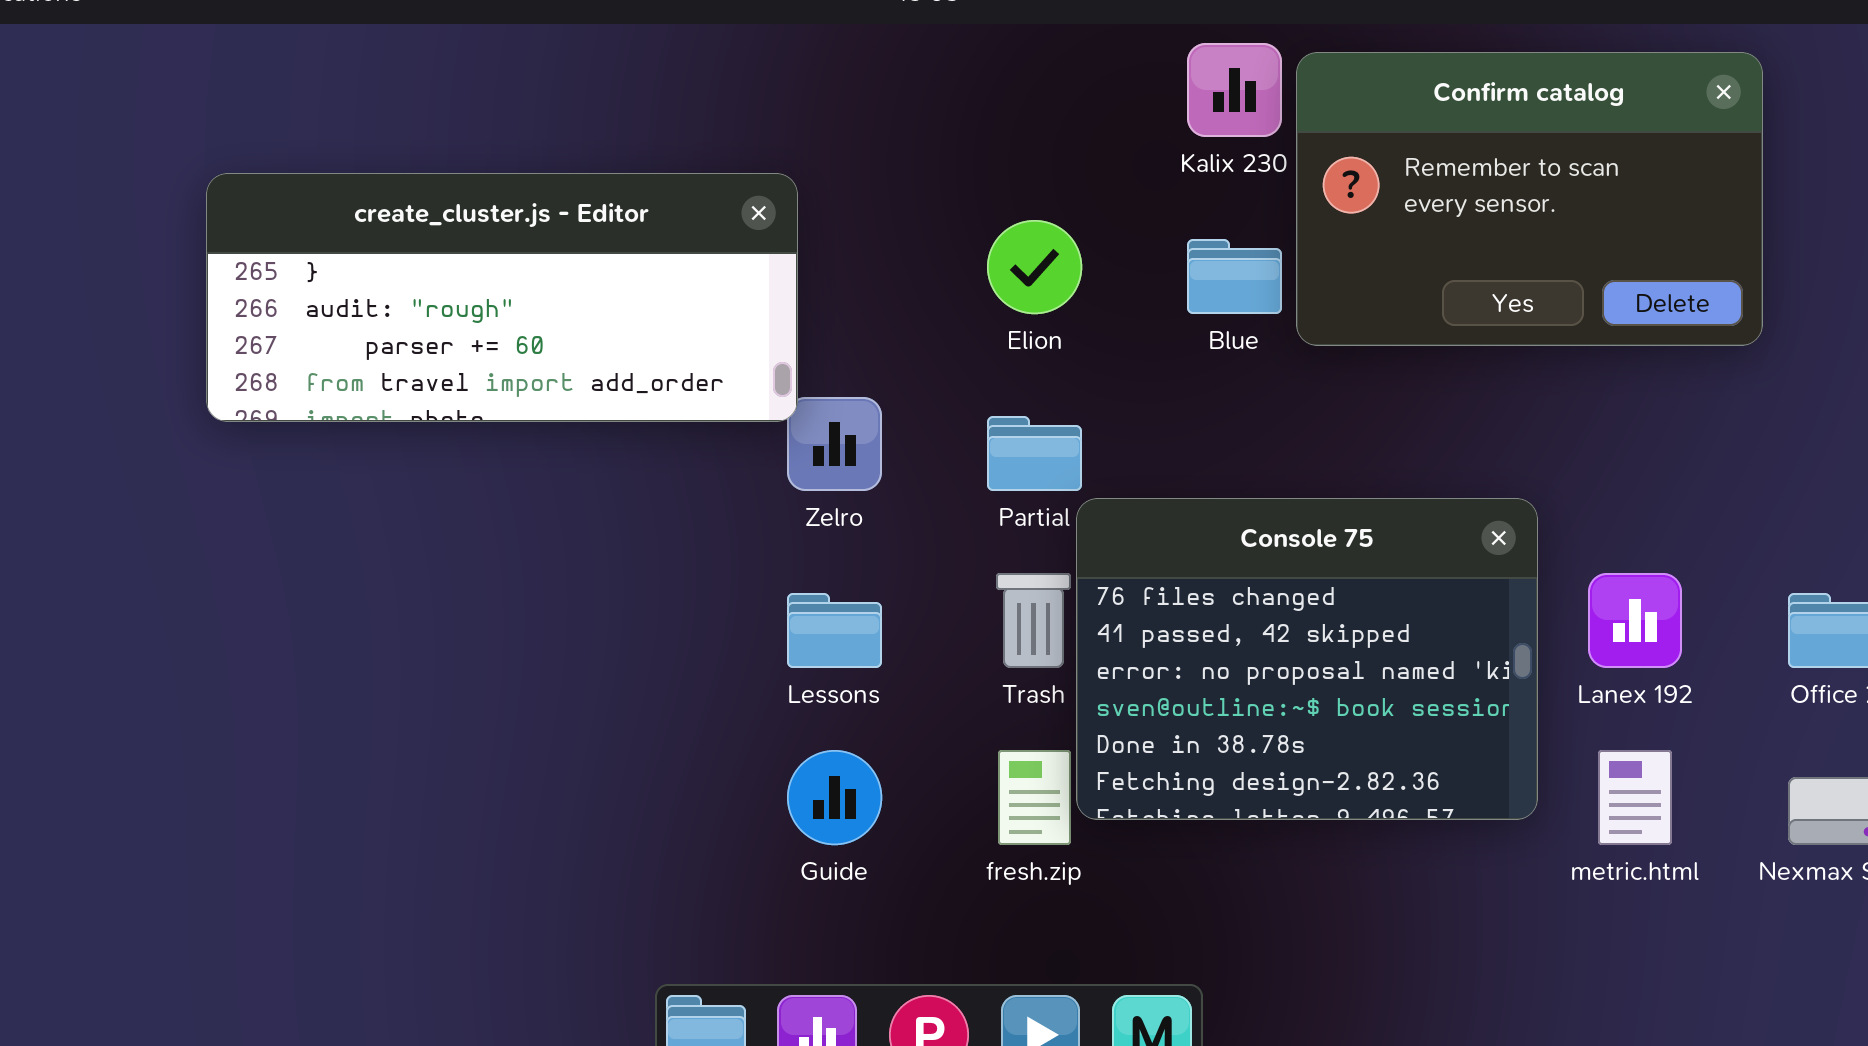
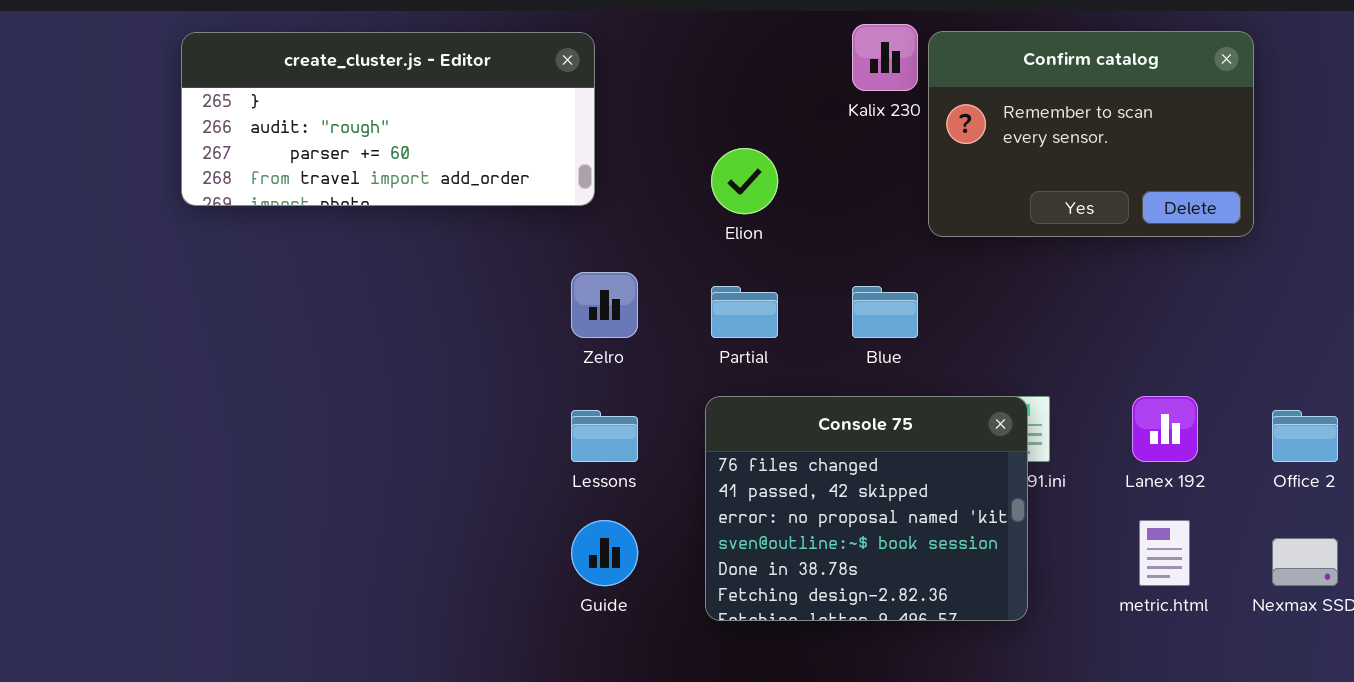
create_cluster.js - Editor: [206,173,798,422] -> [181,32,595,206], moved
Blue: [1187,239,1282,314] -> [852,286,918,338], moved
Console 75: [1076,498,1538,820] -> [705,396,1028,621], moved

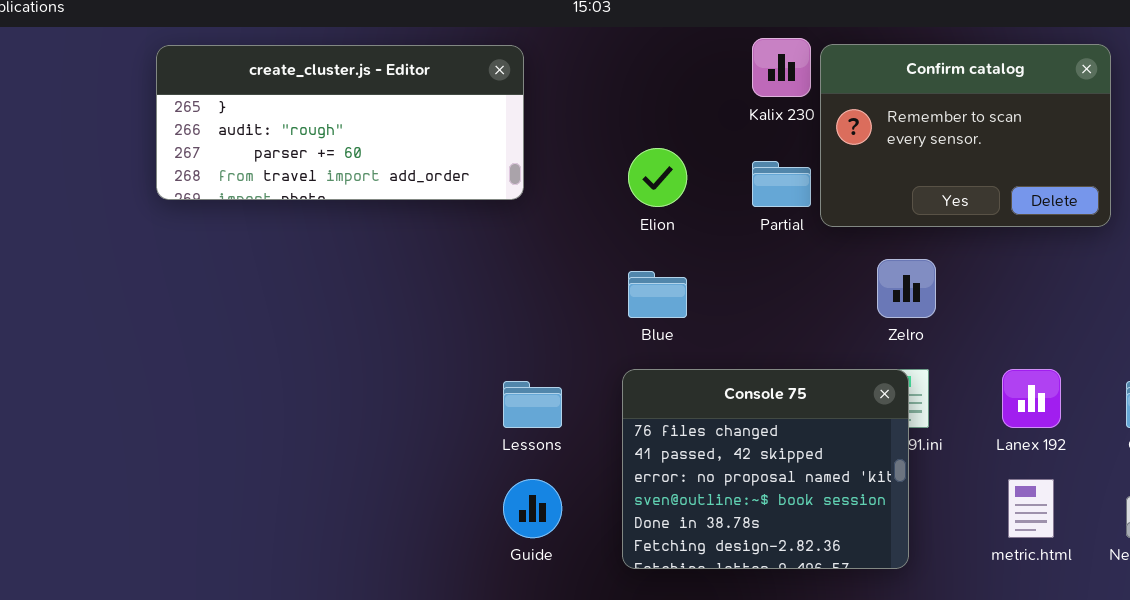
Zelro: [571,272,638,338] -> [877,259,936,318], moved
Partial: [711,286,778,338] -> [752,161,811,207], moved
Blue: [852,286,918,338] -> [628,271,687,318], moved

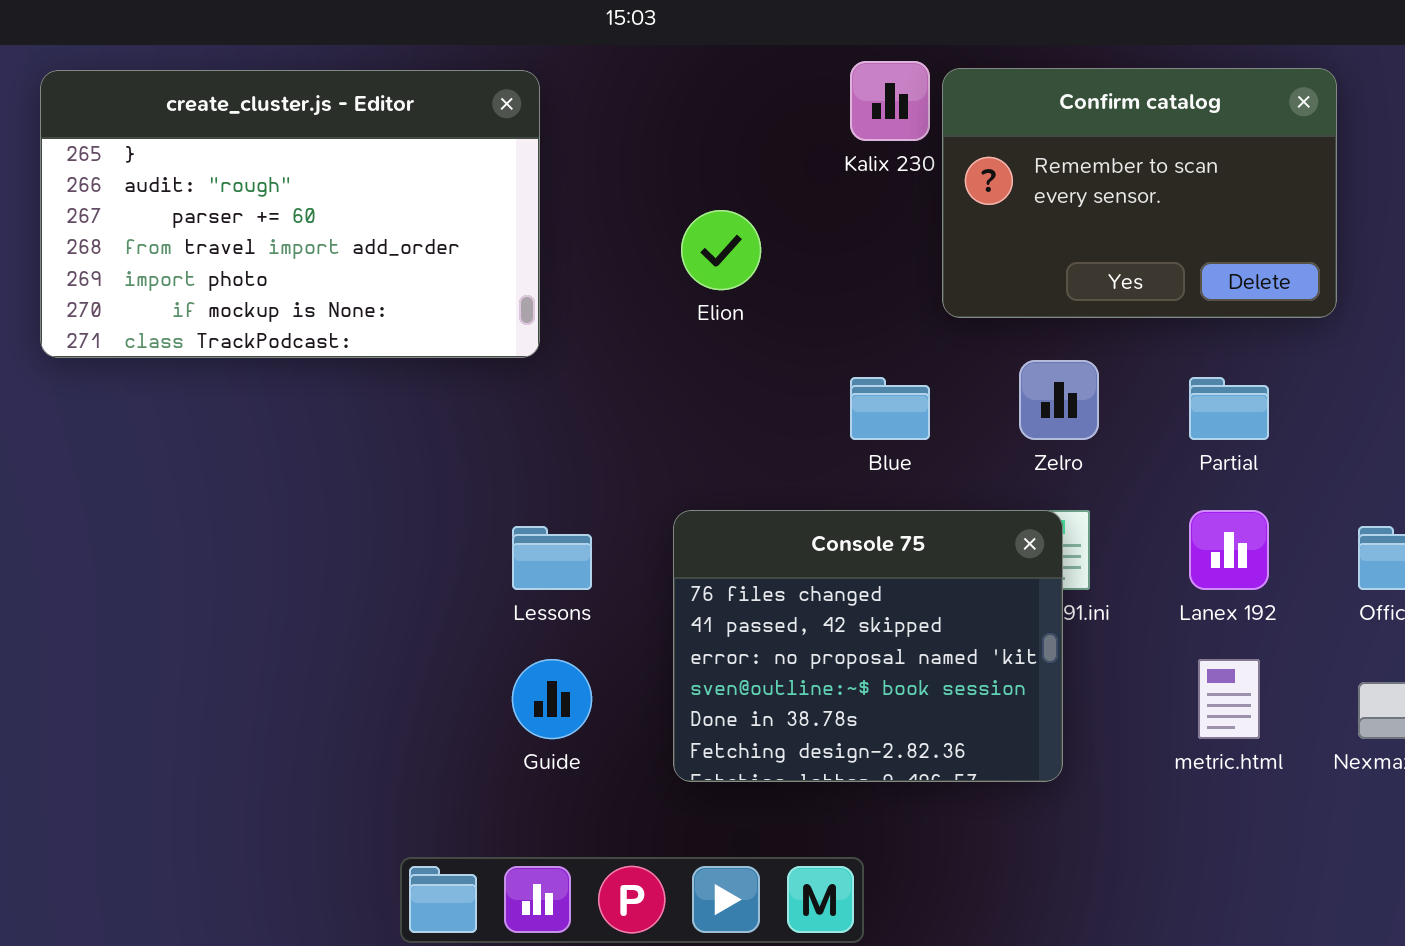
create_cluster.js - Editor: [156,45,524,200] -> [40,70,540,358], resized
Partial: [752,161,811,207] -> [1189,377,1269,440], moved
Blue: [628,271,687,318] -> [850,377,930,440], moved

